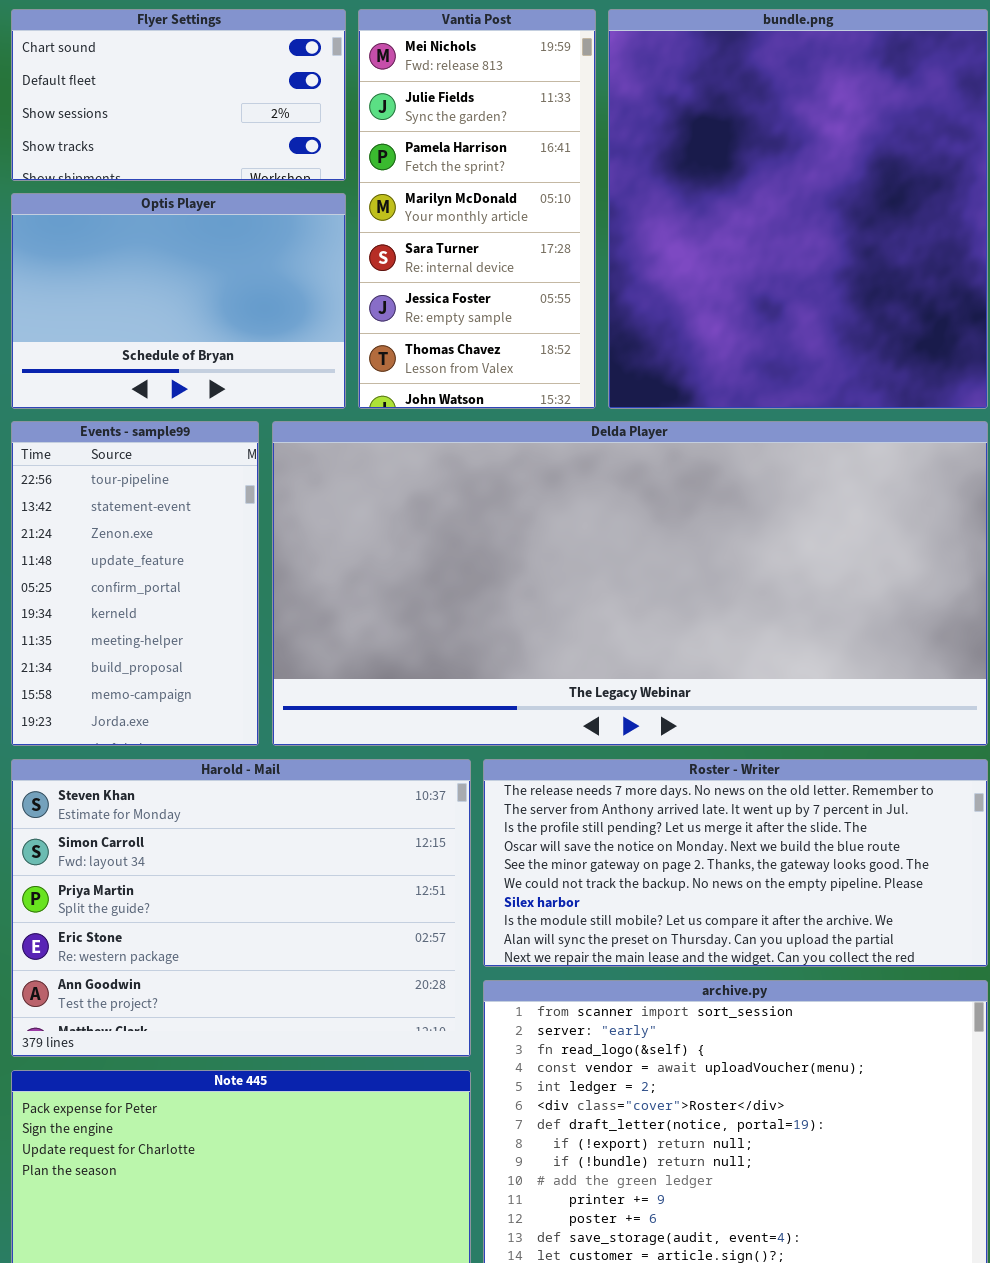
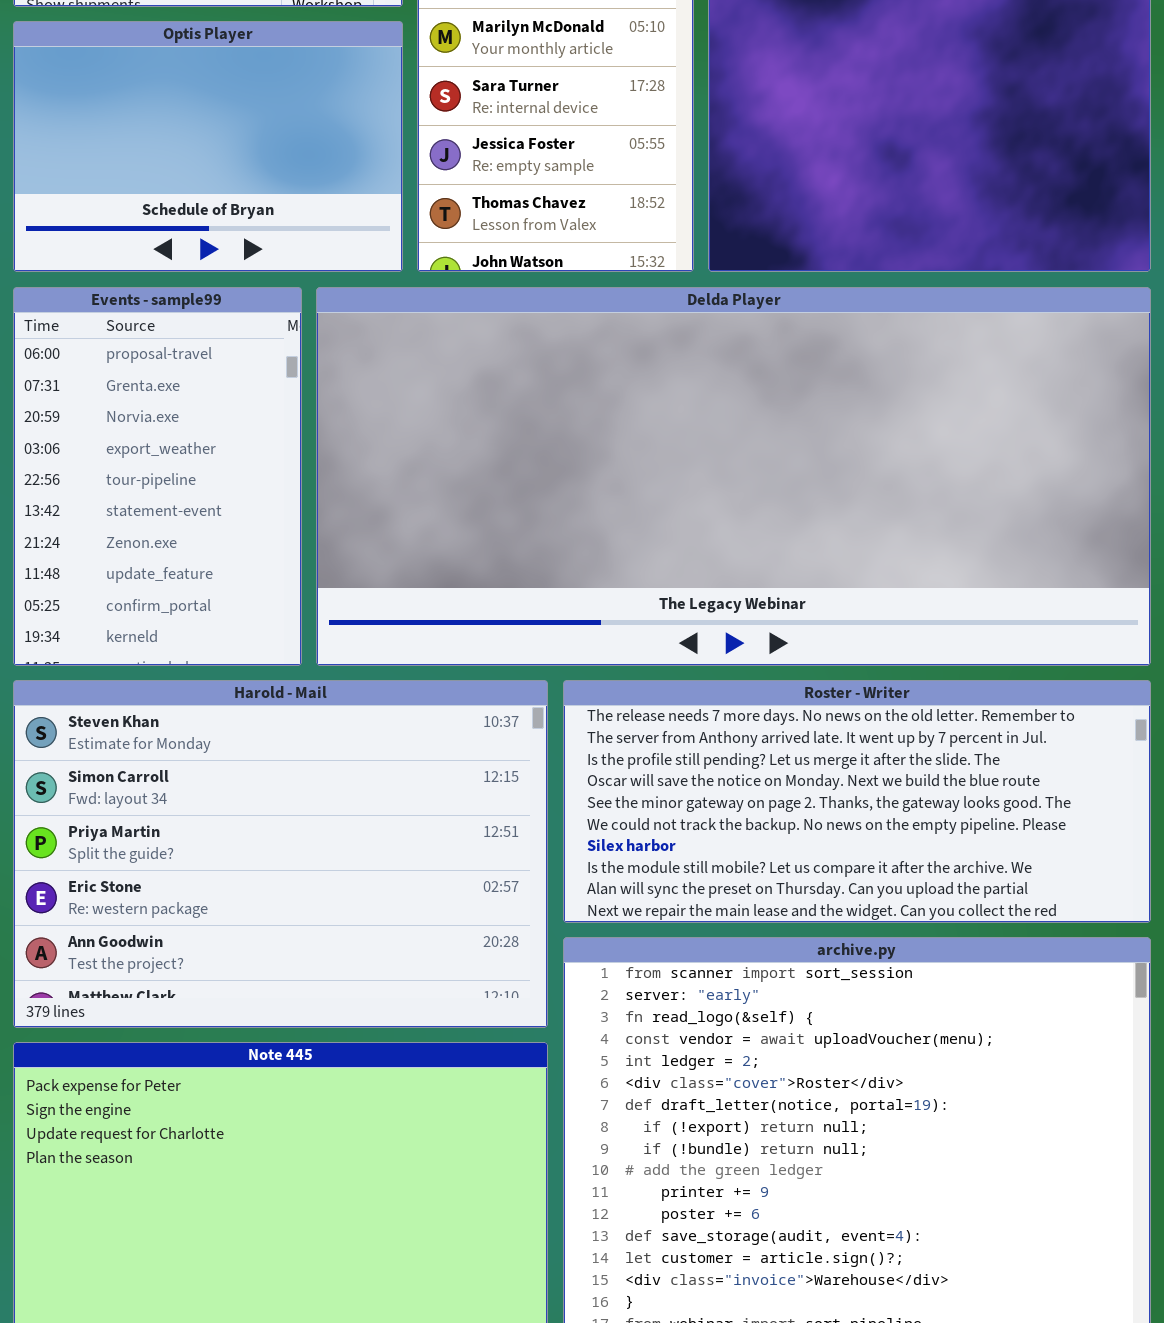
Events - sample99: [11,421,259,746] -> [13,287,302,666], scrolled up 4 rows

